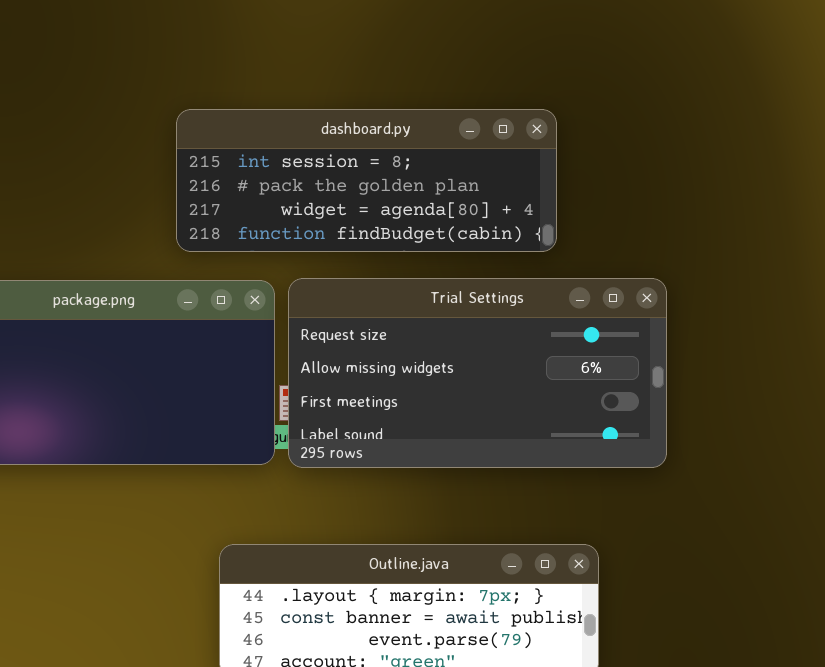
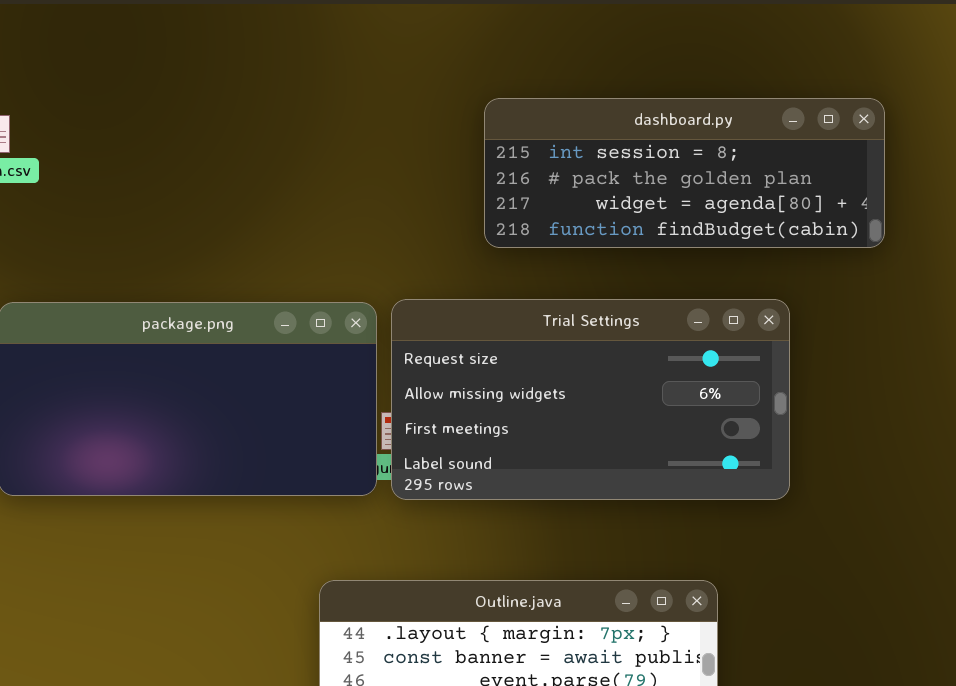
dashboard.py: [176,109,557,252] -> [484,98,885,248], moved

